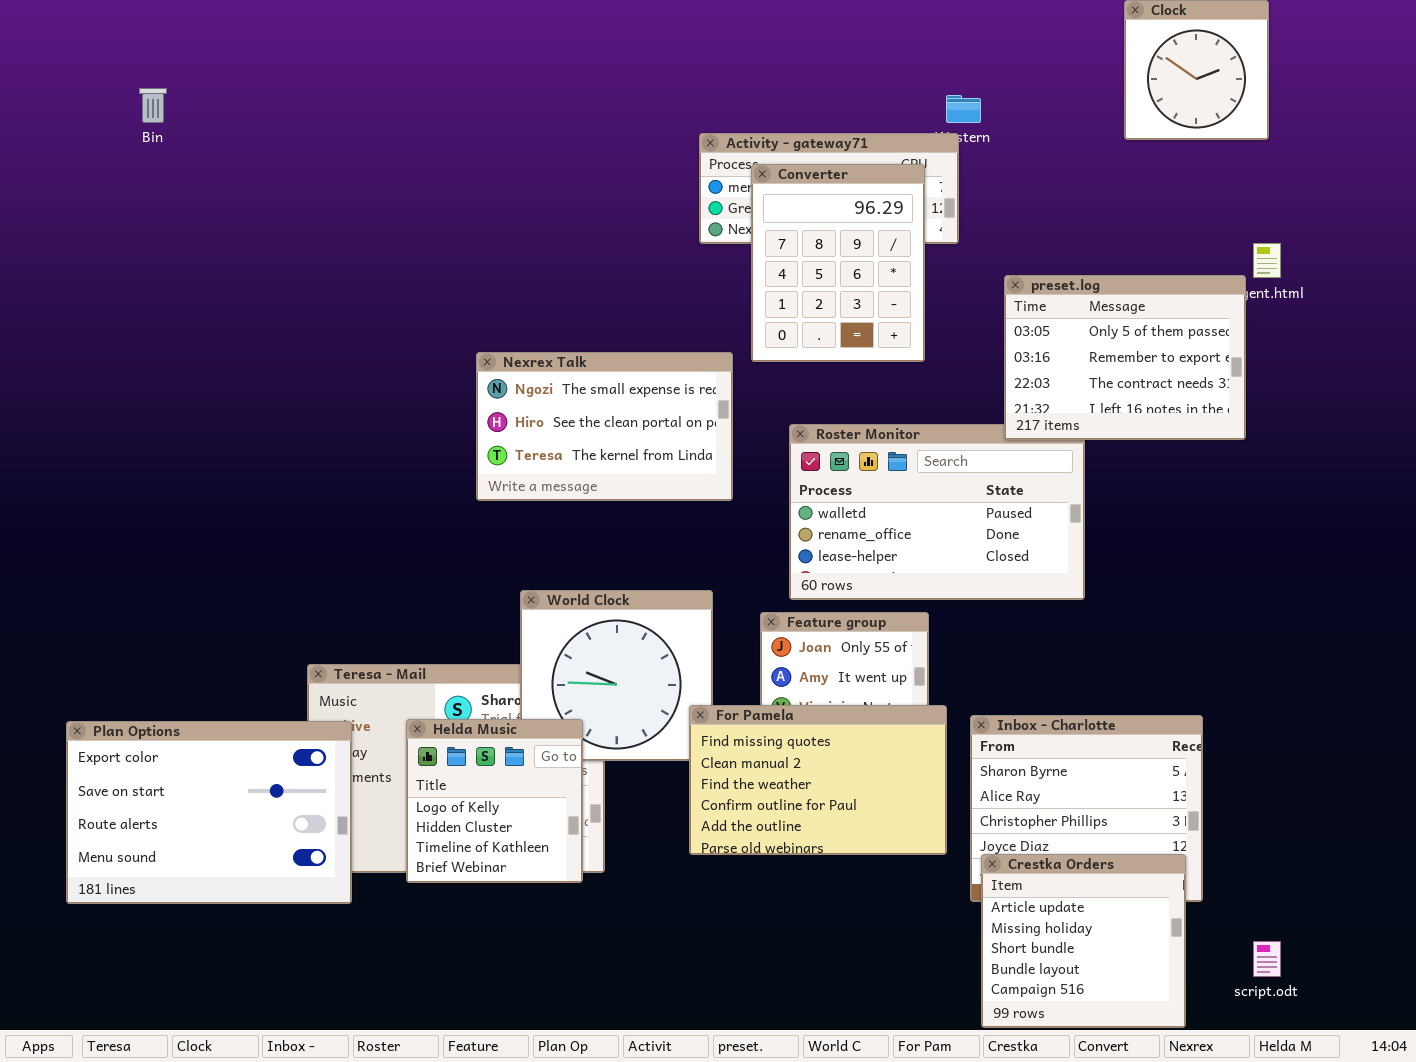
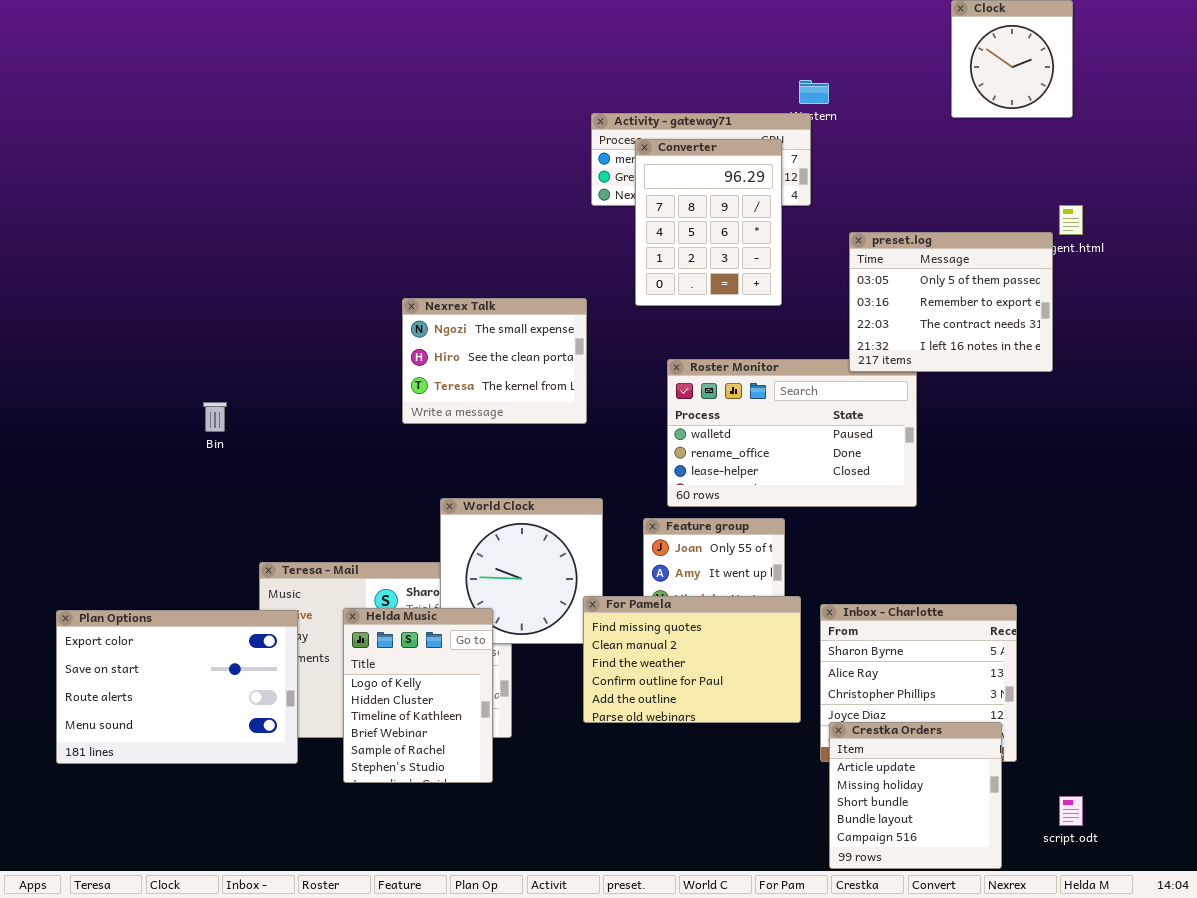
Bin: [139,88,167,123] -> [203,402,227,432], moved
Nexrex Talk: [476,352,733,501] -> [402,298,587,424], resized
Helda Music: [406,719,583,883] -> [343,608,493,783], resized

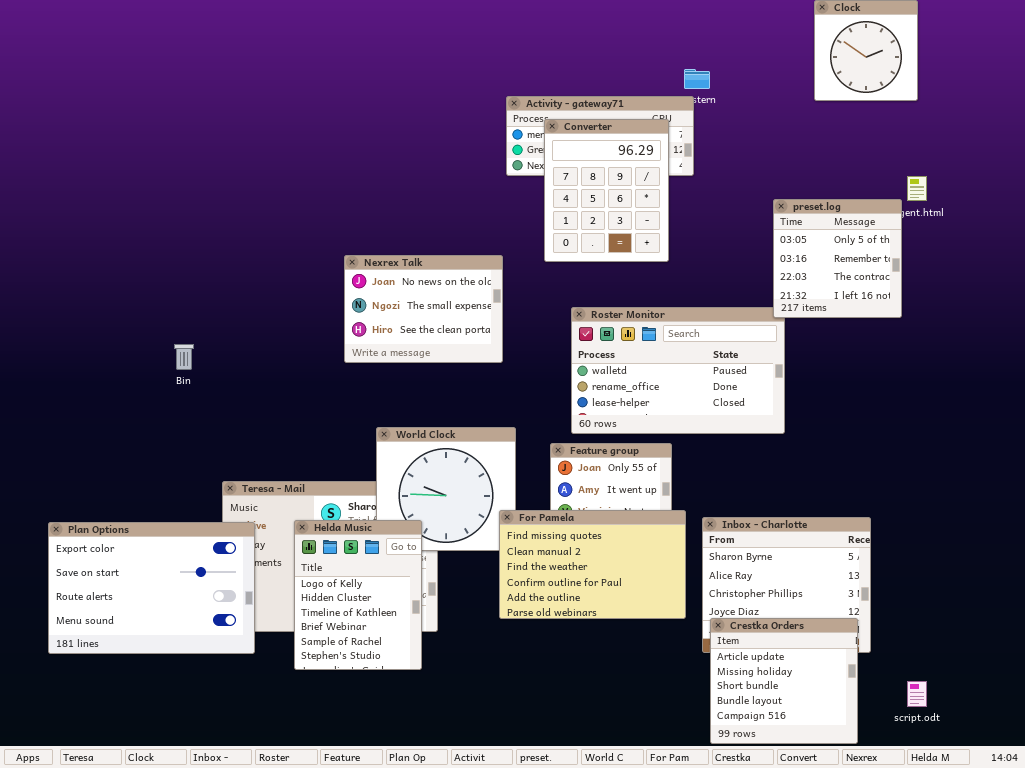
preset.log: [849,232,1053,372] -> [773,199,902,318], resized
Nexrex Talk: [402,298,587,424] -> [344,255,503,363], scrolled up 1 row

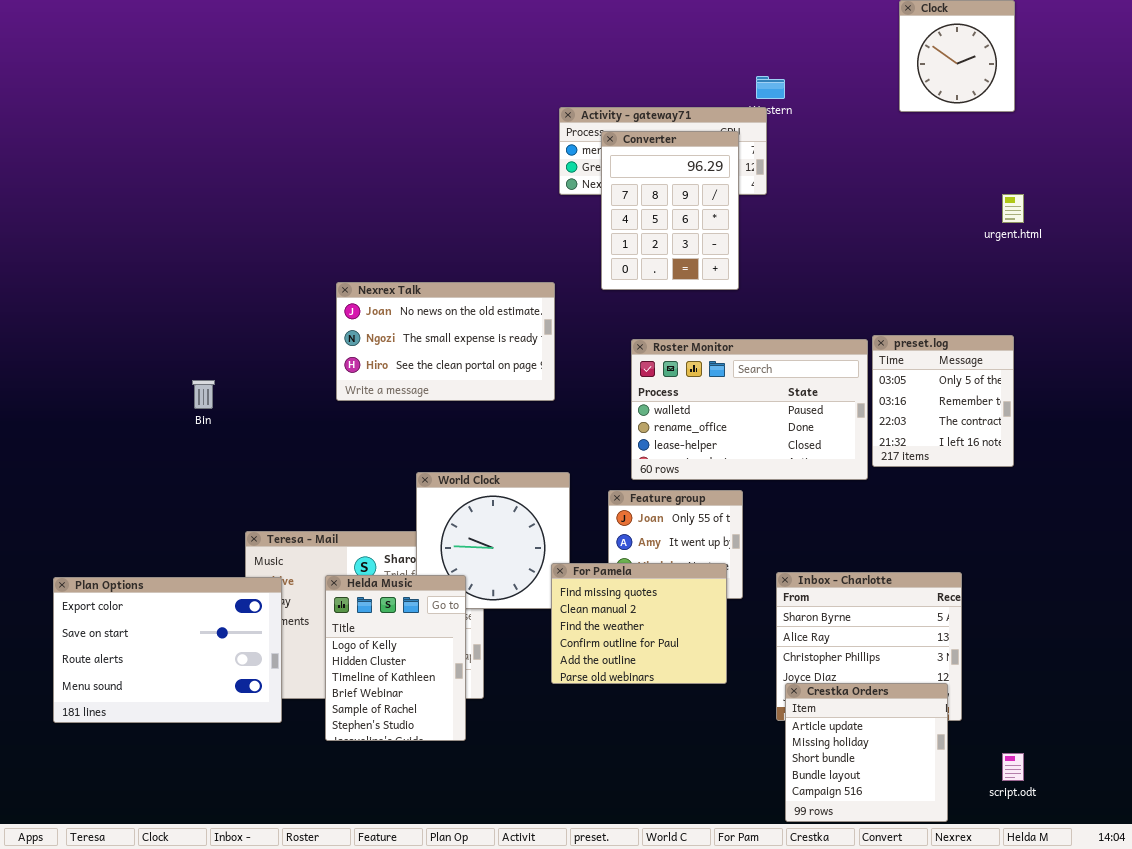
preset.log: [773,199,902,318] -> [872,335,1014,467], moved
Nexrex Talk: [344,255,503,363] -> [336,282,555,401], resized
For Pamela: [499,510,686,619] -> [551,563,727,684], resized

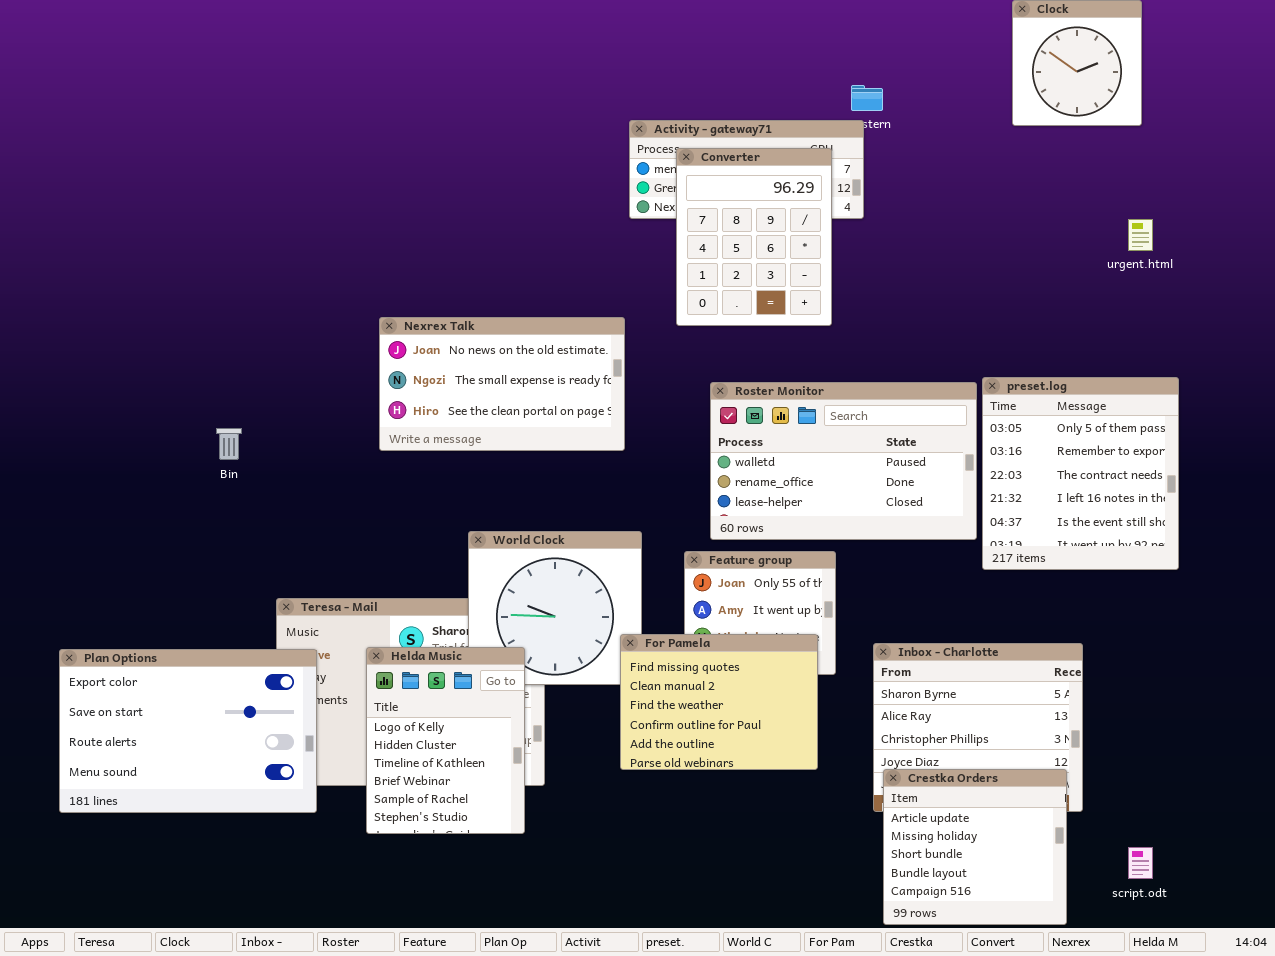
preset.log: [872,335,1014,467] -> [982,377,1179,570], resized

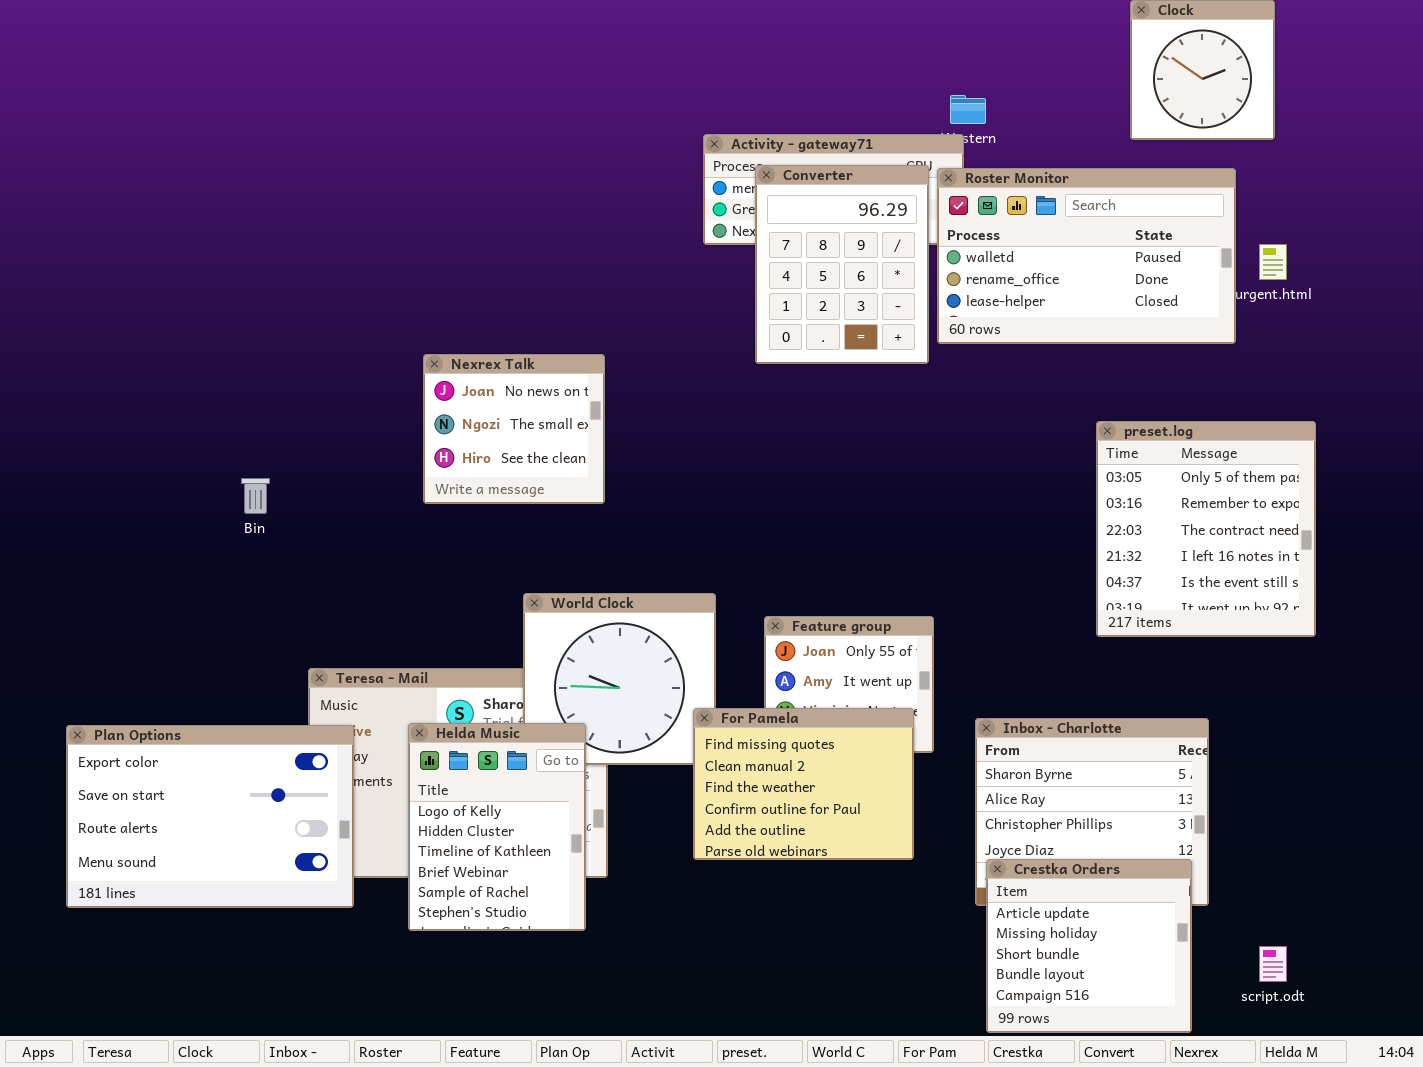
Nexrex Talk: [379,317,625,451] -> [423,354,605,504], resized
Roster Monitor: [710,382,977,540] -> [937,168,1236,344], moved

